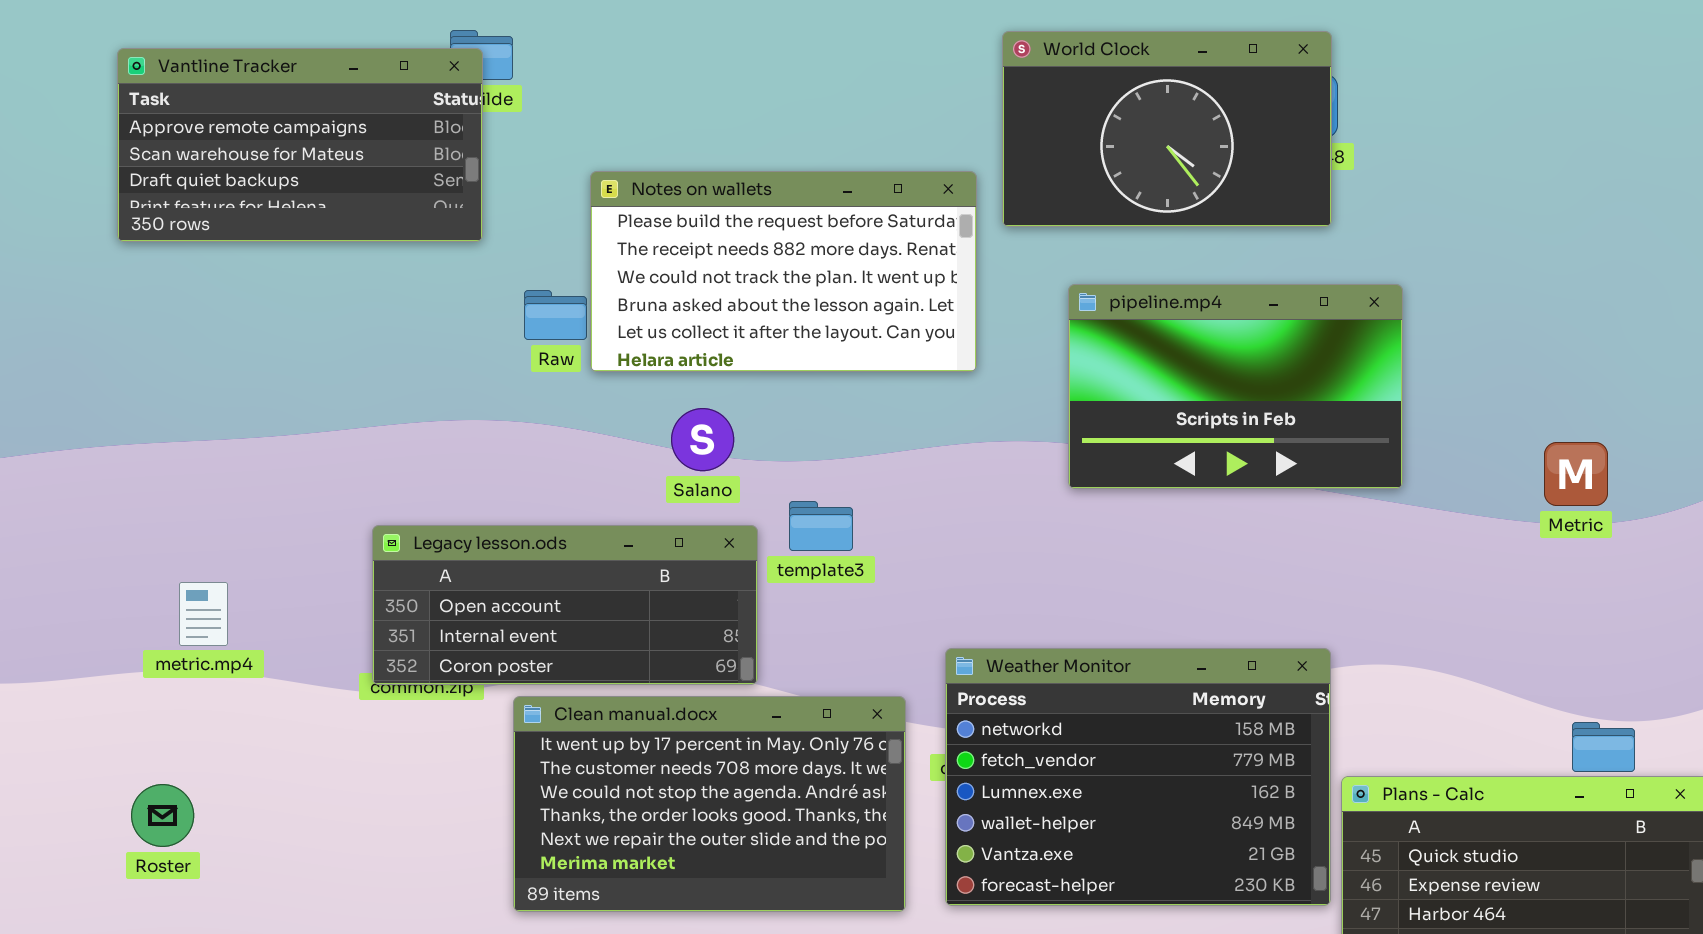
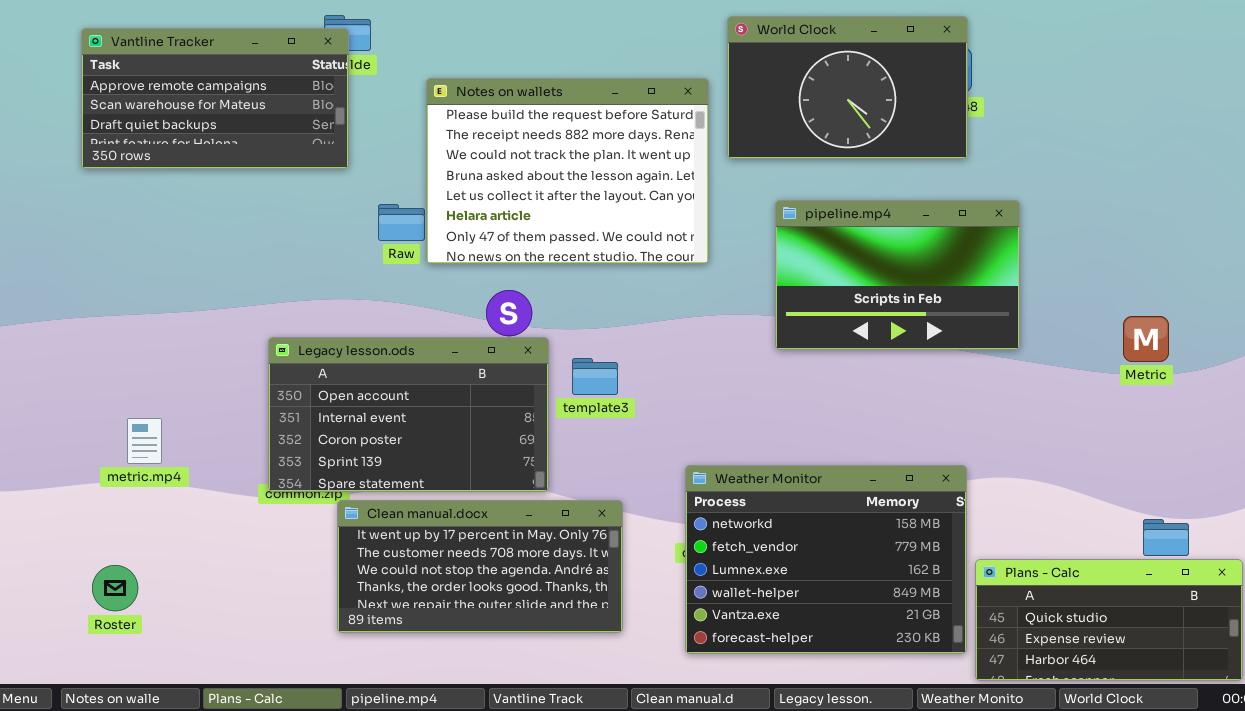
Notes on wallets: [590,171,977,372] -> [426,78,709,264], resized
Legacy lesson.ods: [372,525,758,685] -> [268,337,549,492], resized
Clean manual.docx: [513,696,906,912] -> [337,500,623,633], moved, resized

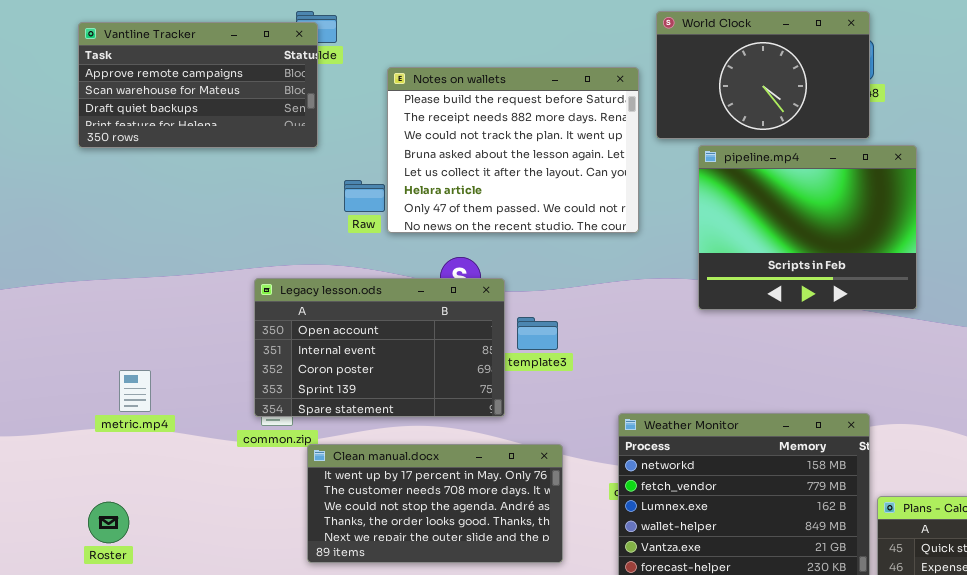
pipeline.mp4: [775,200,1020,350] -> [698,145,917,310], resized
Legacy lesson.ods: [268,337,549,492] -> [254,278,505,417], moved

